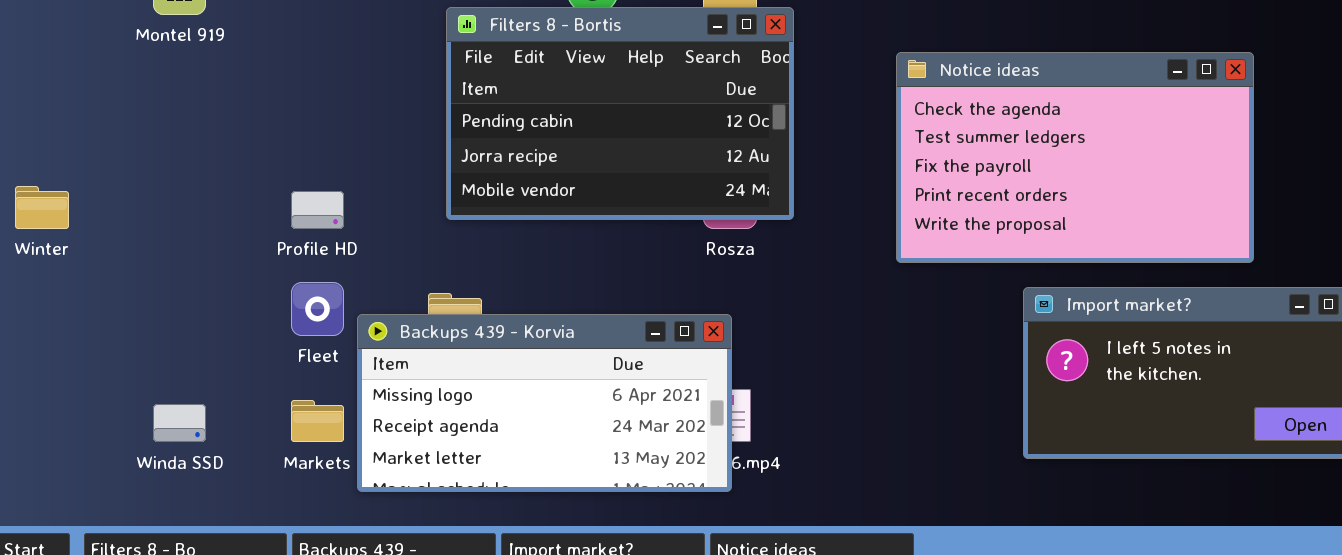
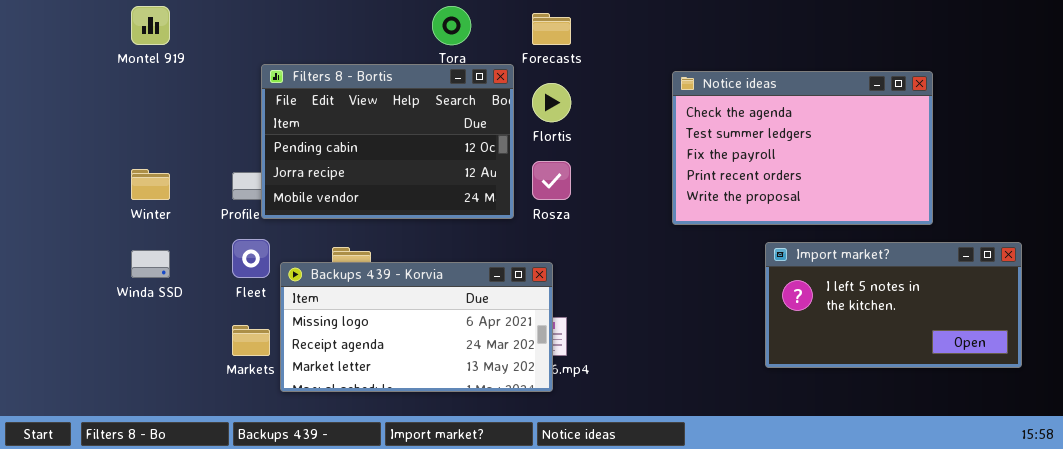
Filters 8 - Bortis: [446,7,794,220] -> [261,64,514,219], moved
Winter: [15,186,69,229] -> [131,169,170,200], moved
Winda SSD: [153,404,206,442] -> [131,250,170,278], moved

